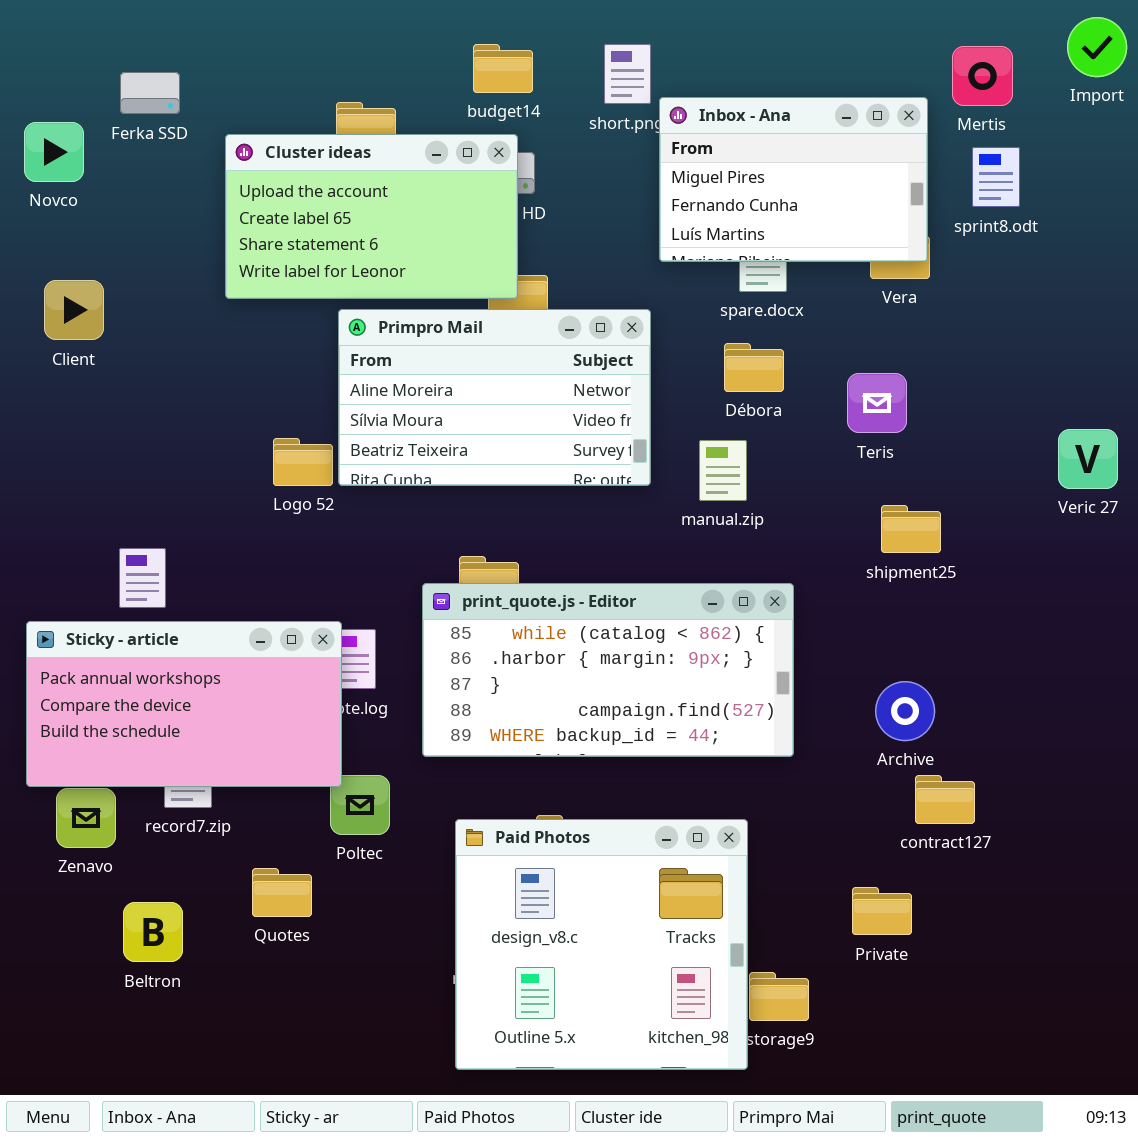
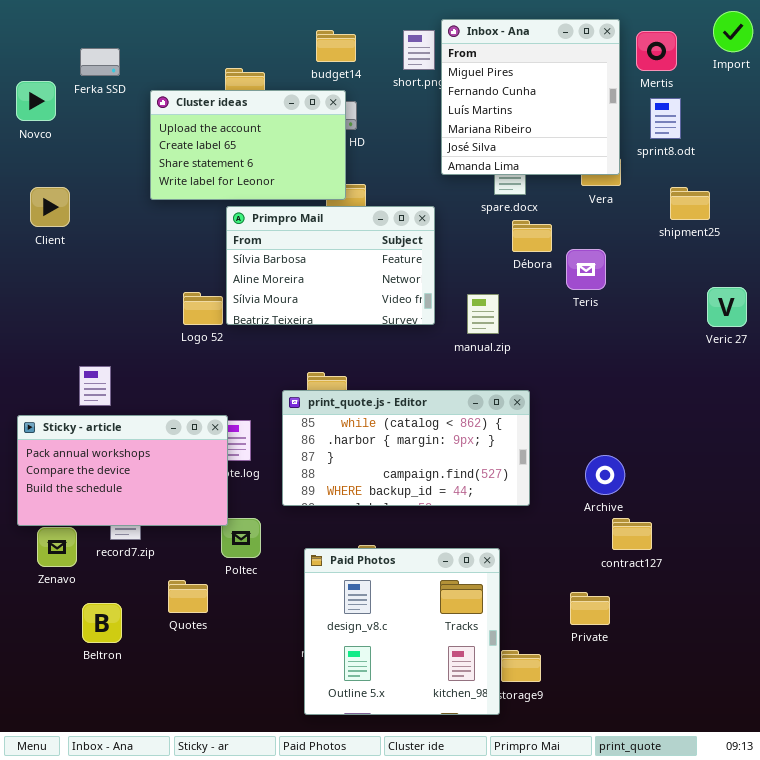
Inbox - Ana: [659,97,928,262] -> [441,19,620,175], resized
Primpro Mail: [338,309,651,486] -> [226,206,435,325], scrolled up 1 row
Débora: [724,343,784,392] -> [512,220,552,252], moved
shipment25: [881,505,941,553] -> [670,187,710,220], moved

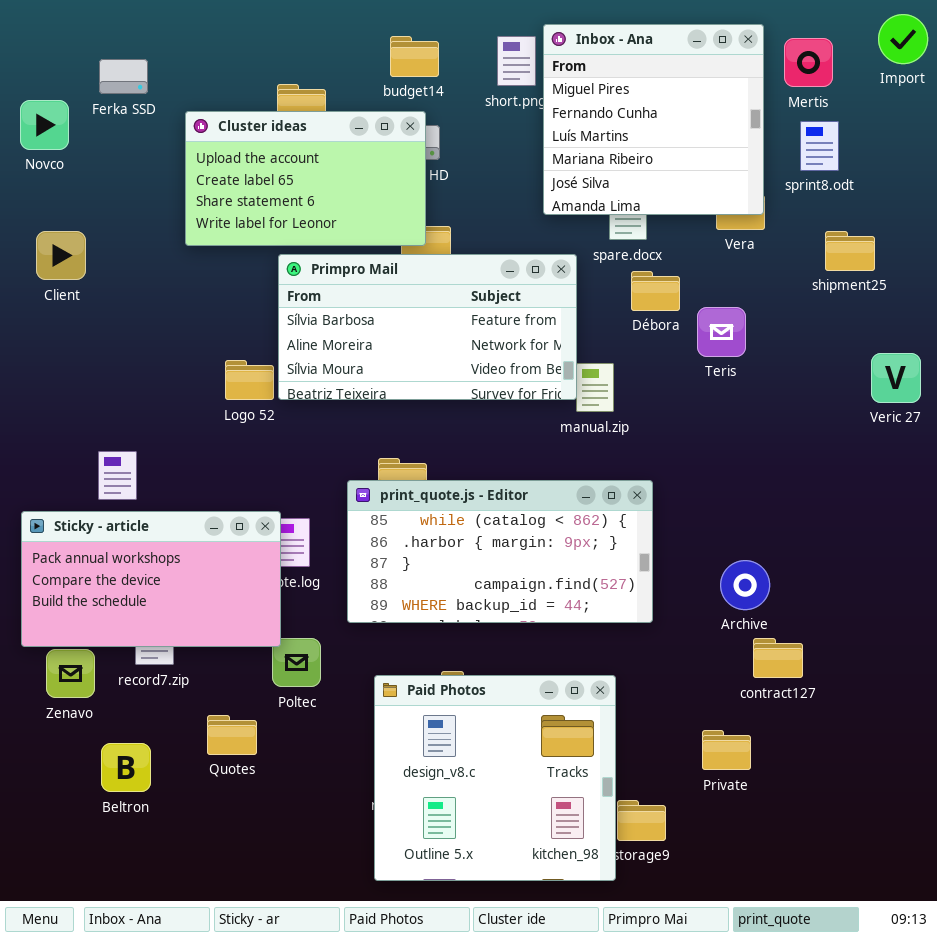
Primpro Mail: [226,206,435,325] -> [278,254,577,400], resized

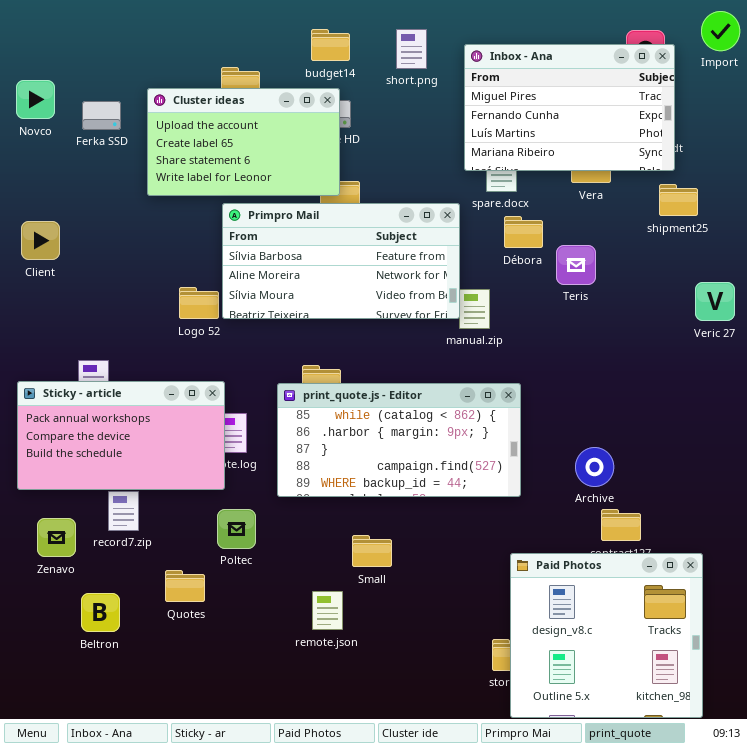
Inbox - Ana: [543,24,764,215] -> [464,44,675,171], moved, resized
Ferka SSD: [99,59,148,94] -> [82,101,121,130], moved
Client: [36,231,86,280] -> [21,221,60,260], moved
Sticky - article: [21,511,281,647] -> [17,381,225,490], moved
Paid Photos: [374,675,616,881] -> [510,553,703,718], moved

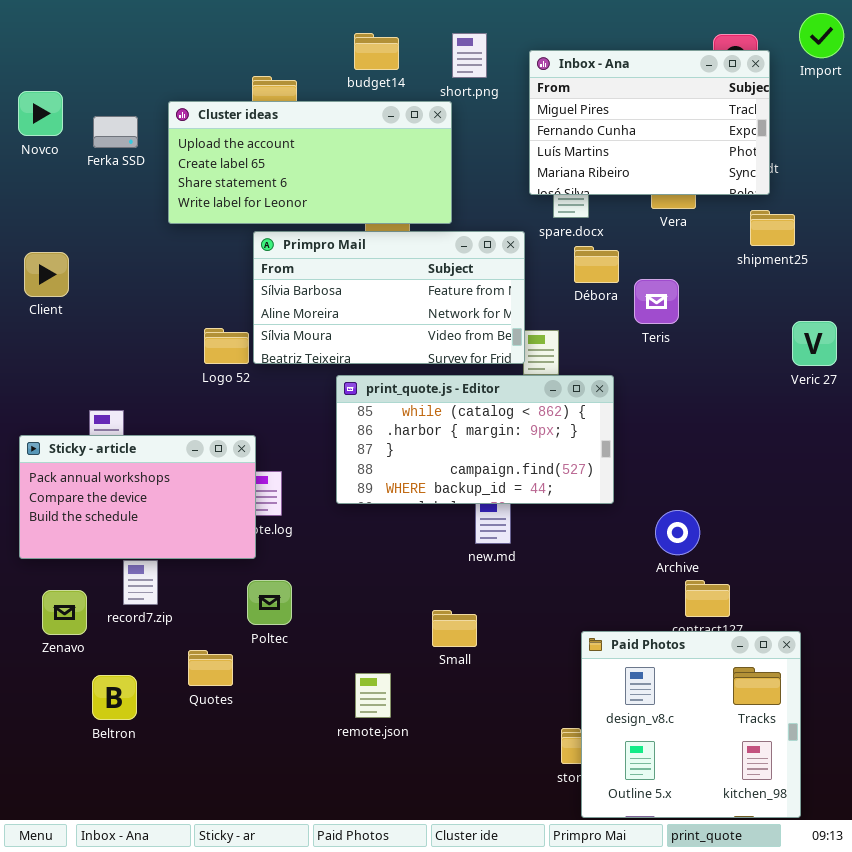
Cluster ideas: [147,88,340,196] -> [168,101,452,224], resized
print_quote.js - Editor: [277,383,521,497] -> [336,375,614,504], moved
Small: [352,535,392,567] -> [432,610,477,647], moved

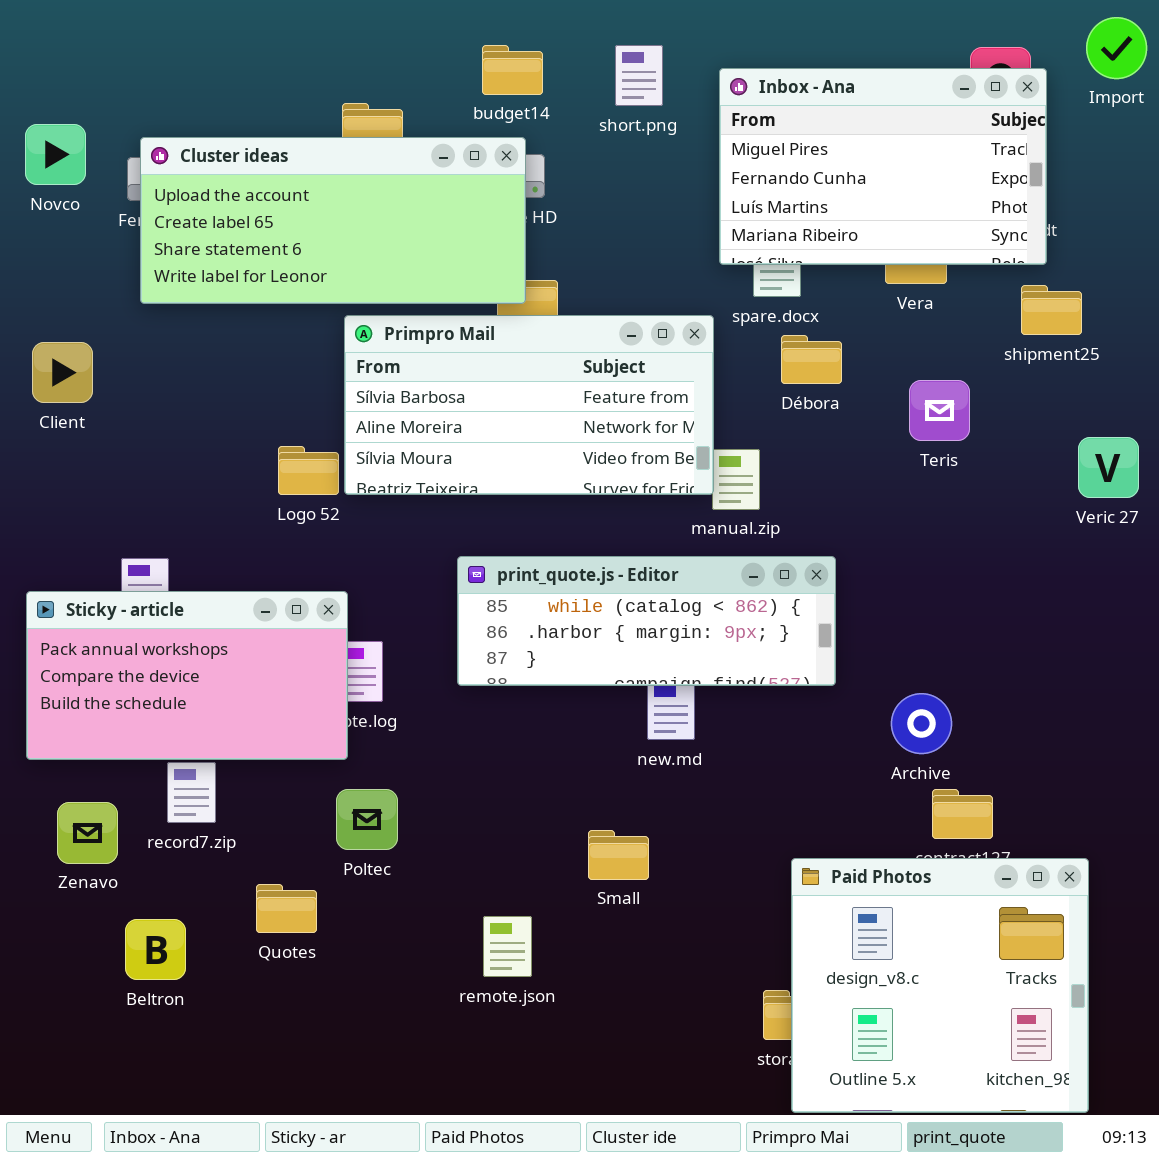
Cluster ideas: [168,101,452,224] -> [140,137,526,304], moved
Teris: [634,279,679,324] -> [909,380,970,441], moved
print_quote.js - Editor: [336,375,614,504] -> [457,556,836,686], resized

